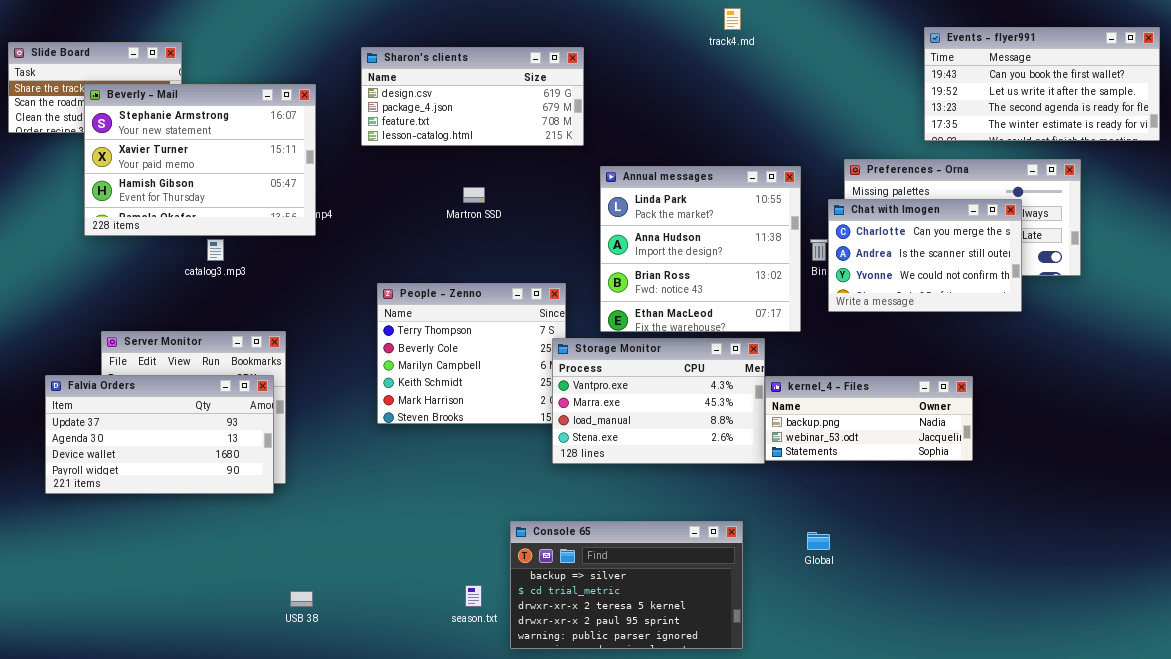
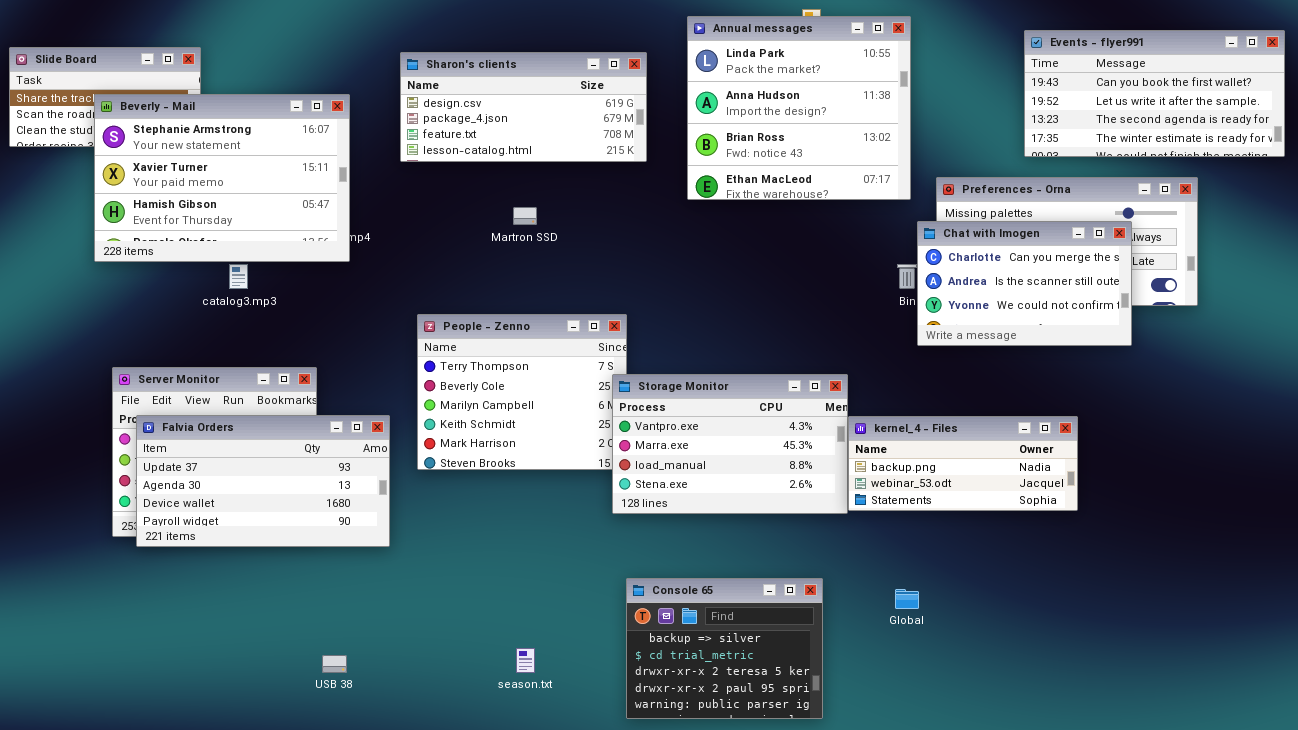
Annual messages: [600,166,801,332] -> [687,16,911,200], moved
Falvia Orders: [45,375,274,494] -> [136,415,390,547], moved
Console 65: [510,521,743,649] -> [626,578,823,719], resized

